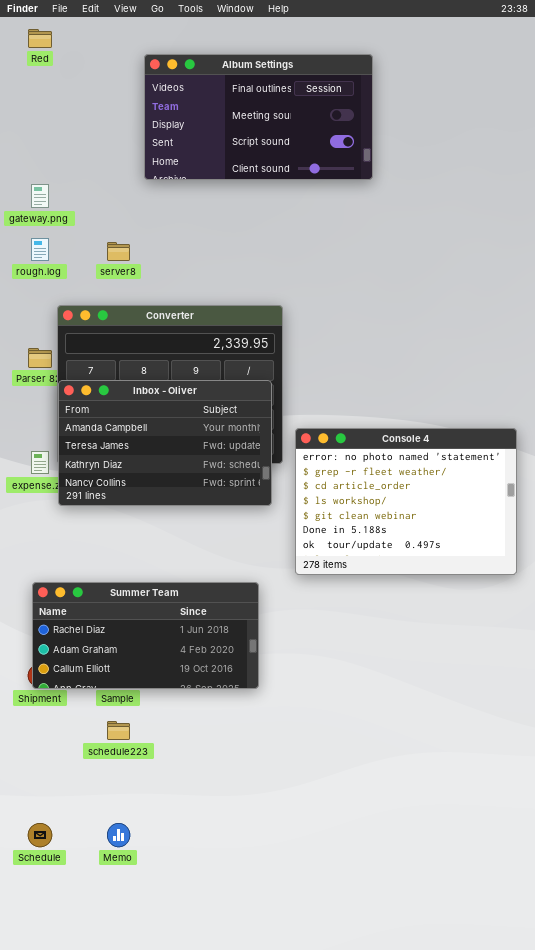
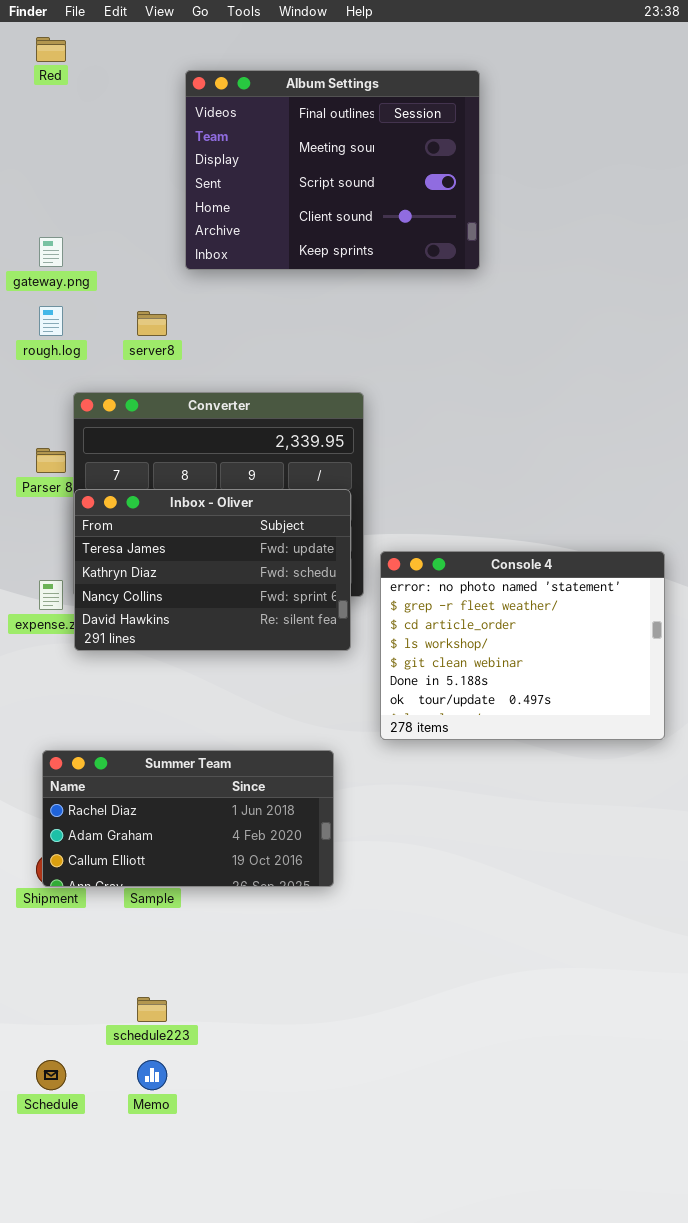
Album Settings: [144,54,373,180] -> [185,70,480,270], resized
Inbox - Oliver: [58,380,272,506] -> [74,489,351,651], scrolled down 1 row
schedule223: [107,721,130,740] -> [137,997,167,1022], moved

